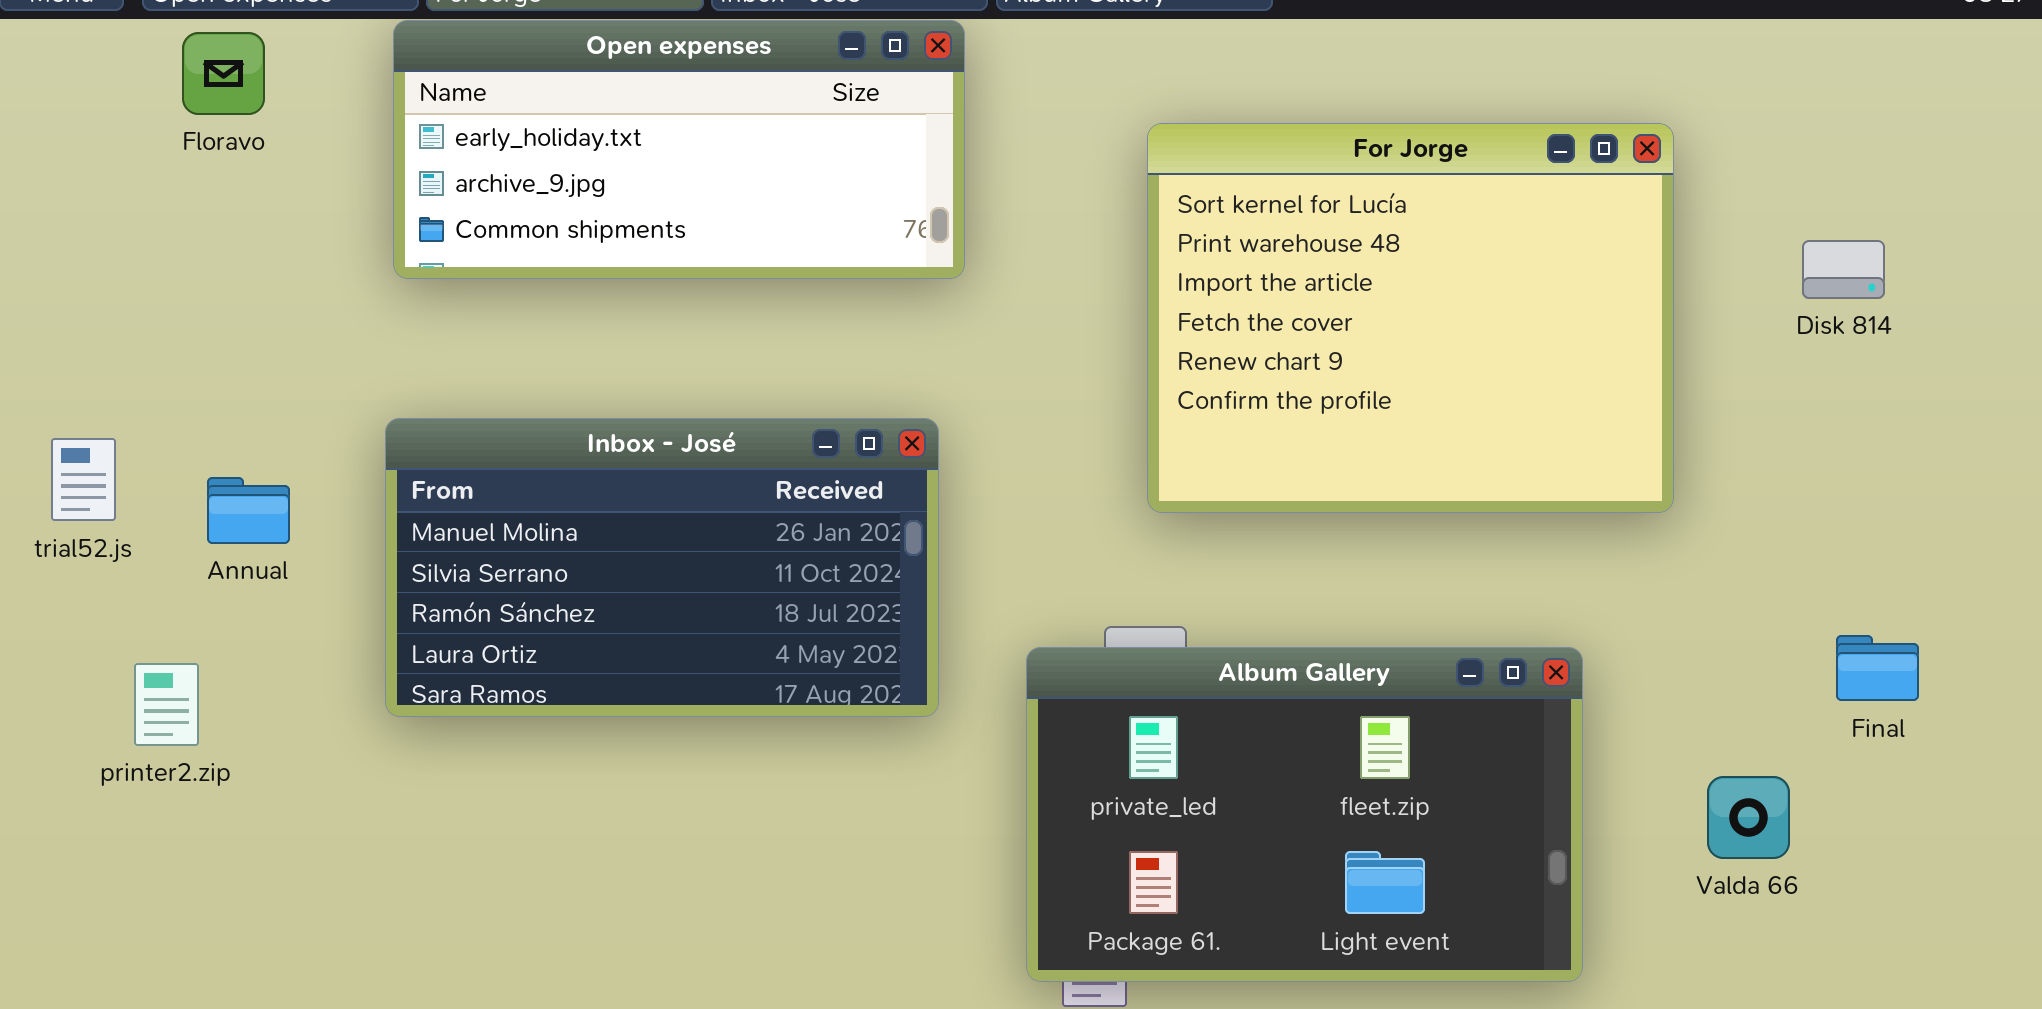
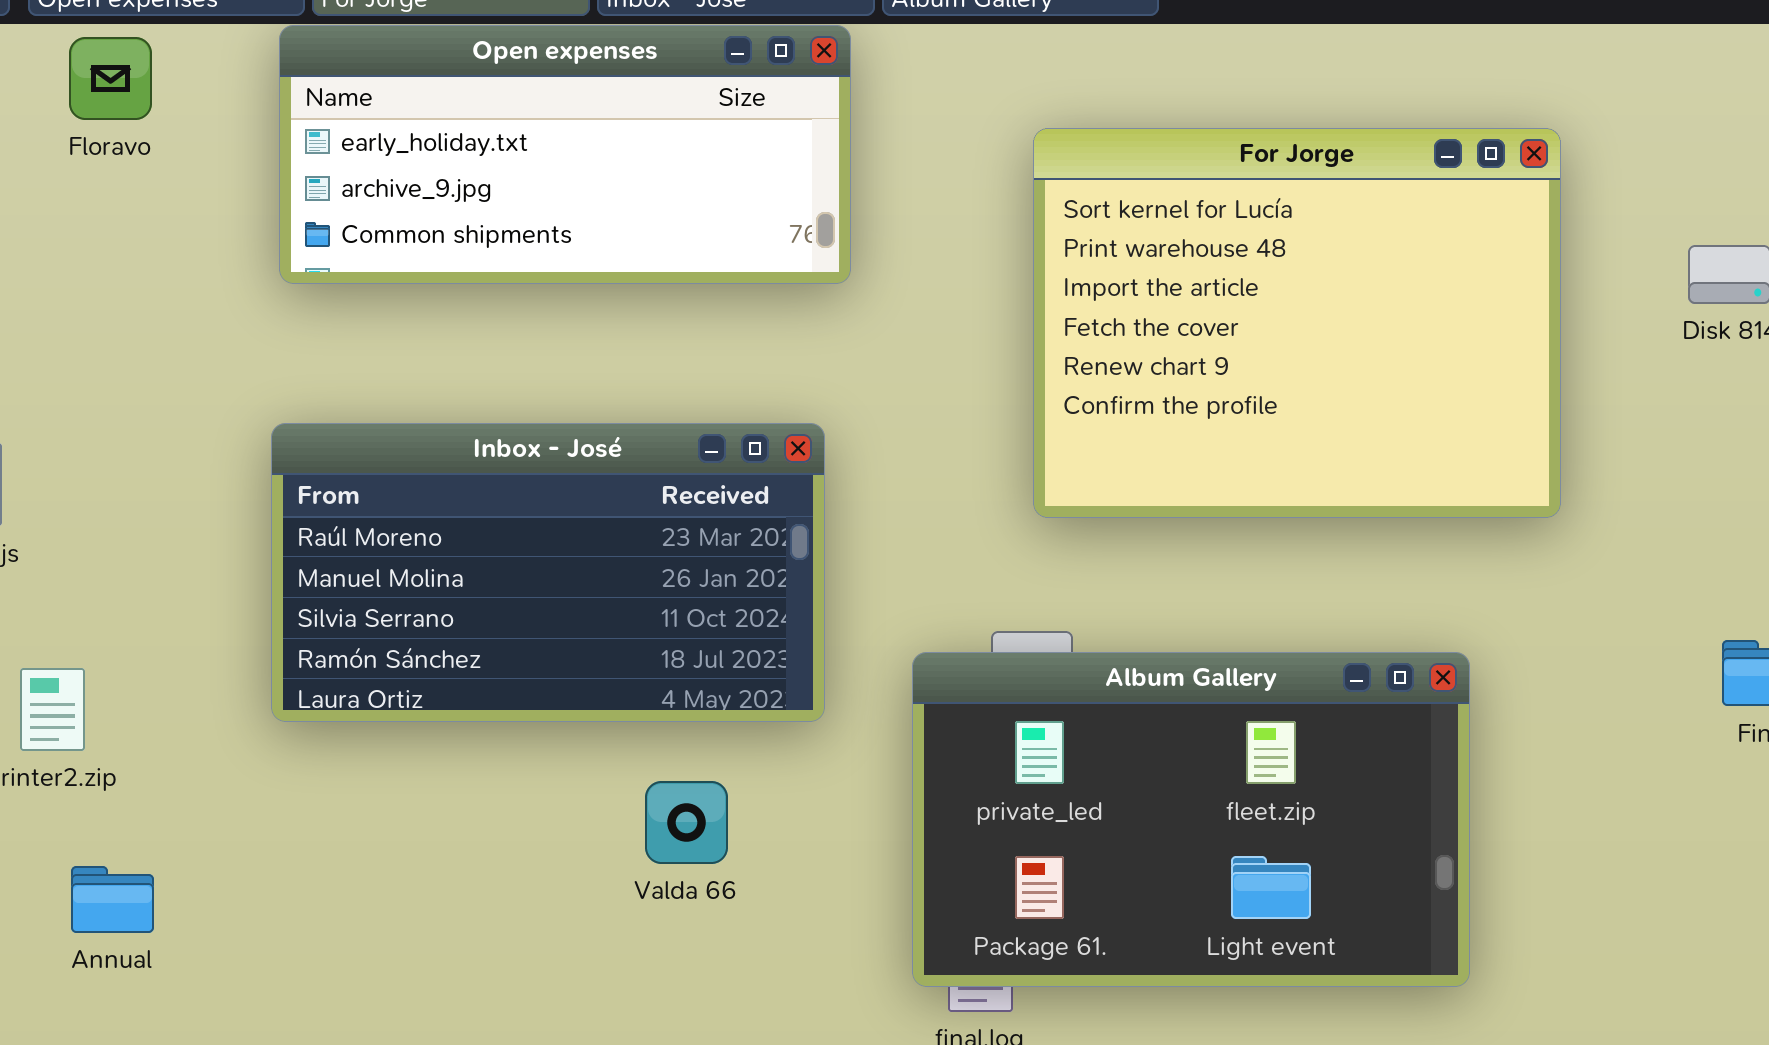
Inbox - José: [385,418,939,717] -> [271,423,825,722], scrolled up 1 row
Annual: [207,477,290,544] -> [71,866,154,933], moved
Valda 66: [1707,776,1790,859] -> [645,781,728,864], moved

